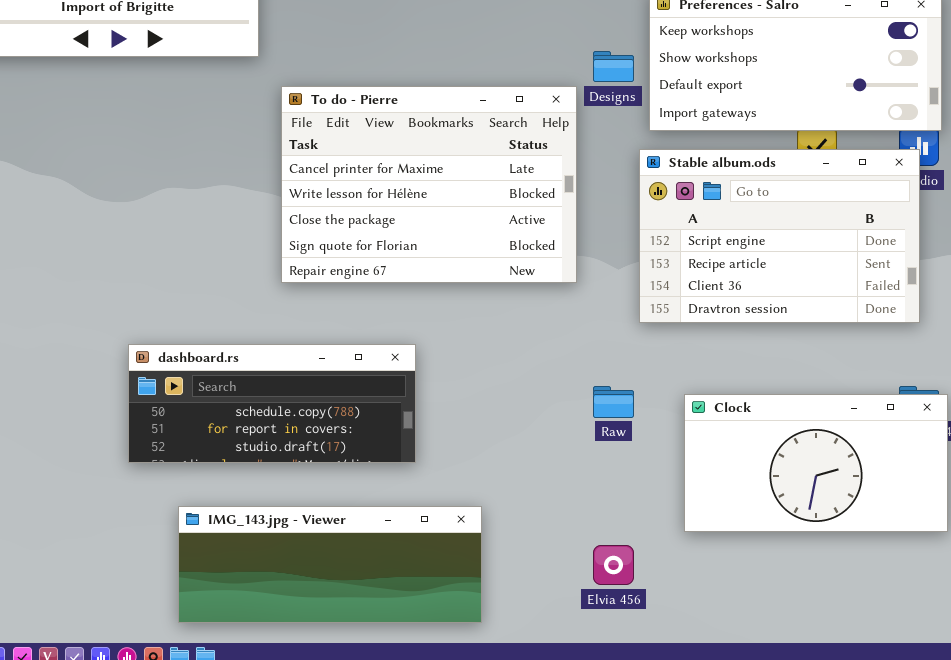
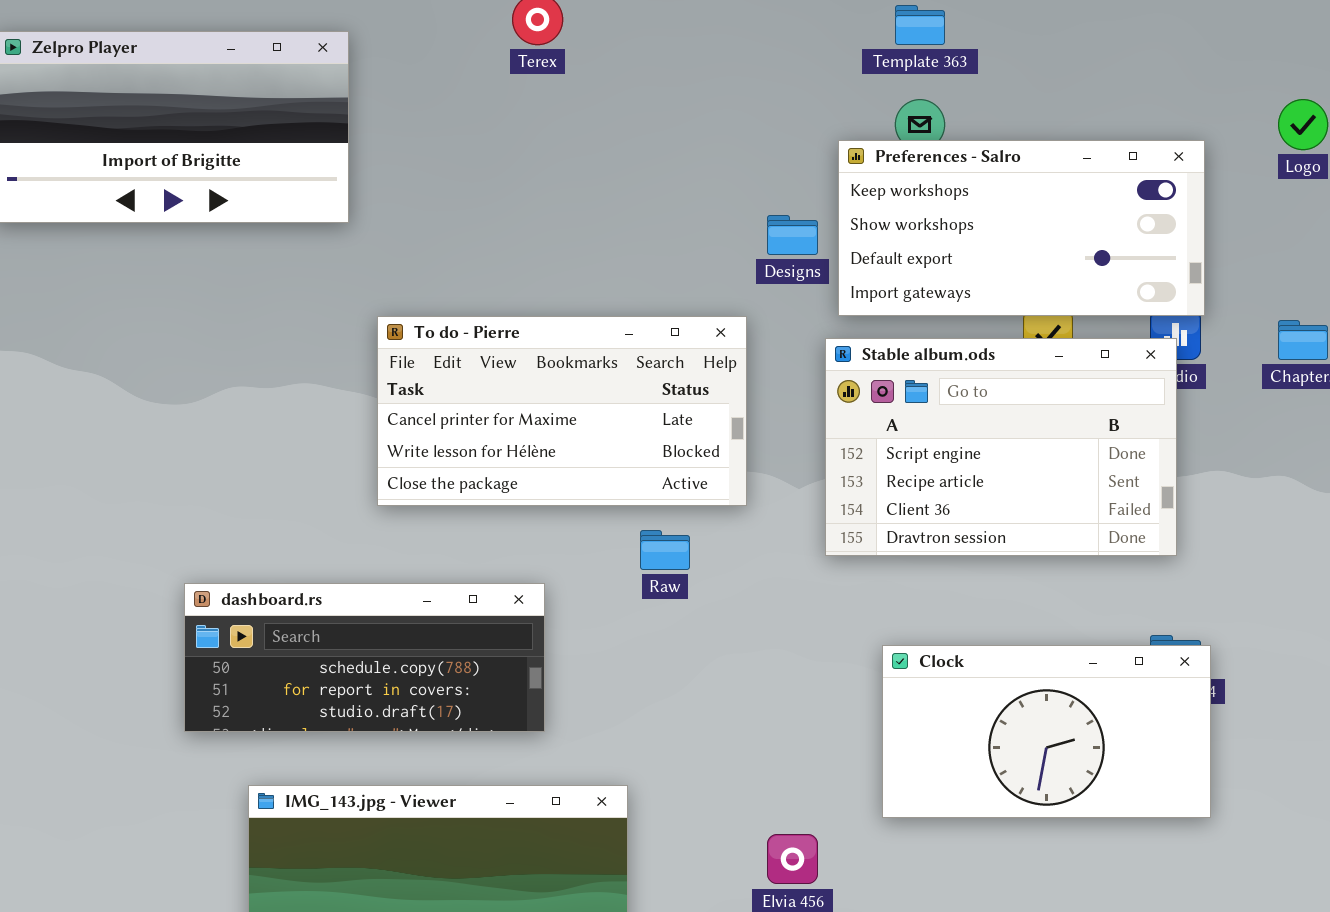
To do - Pierre: [281,86,577,283] -> [377,316,747,506], resized
Raw: [593,386,634,418] -> [640,530,690,570], moved

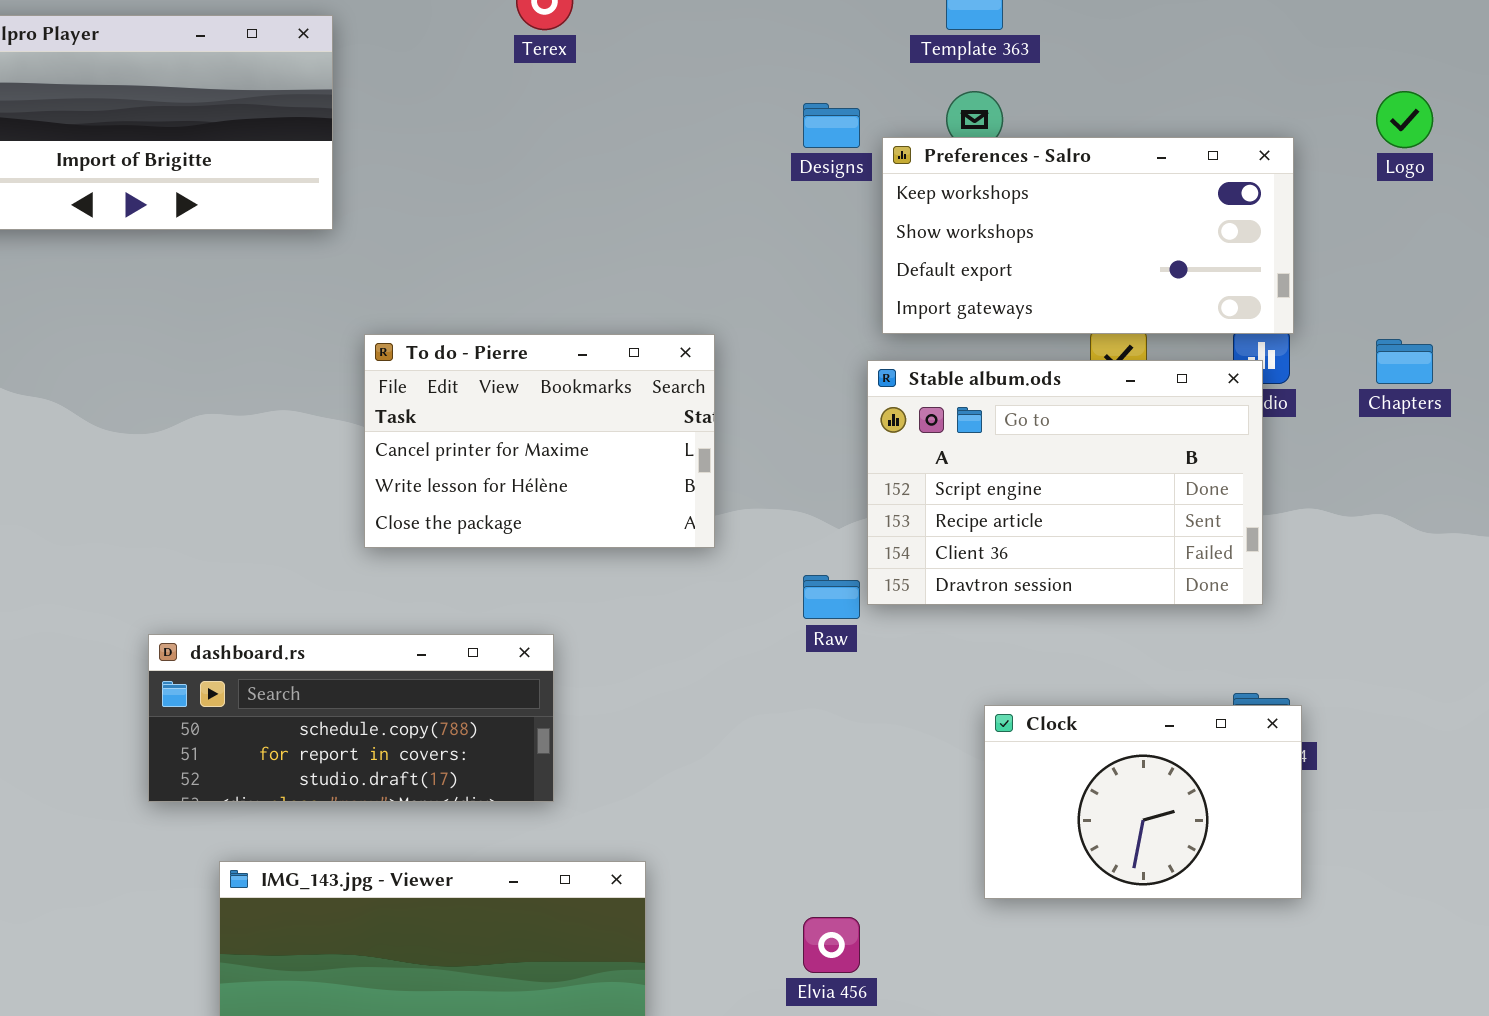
Designs: [767,215,818,255] -> [803,103,860,148], moved
To do - Pierre: [377,316,747,506] -> [364,334,715,548], resized
Raw: [640,530,690,570] -> [803,575,860,619], moved
Clock: [882,645,1211,818] -> [984,705,1302,899], resized

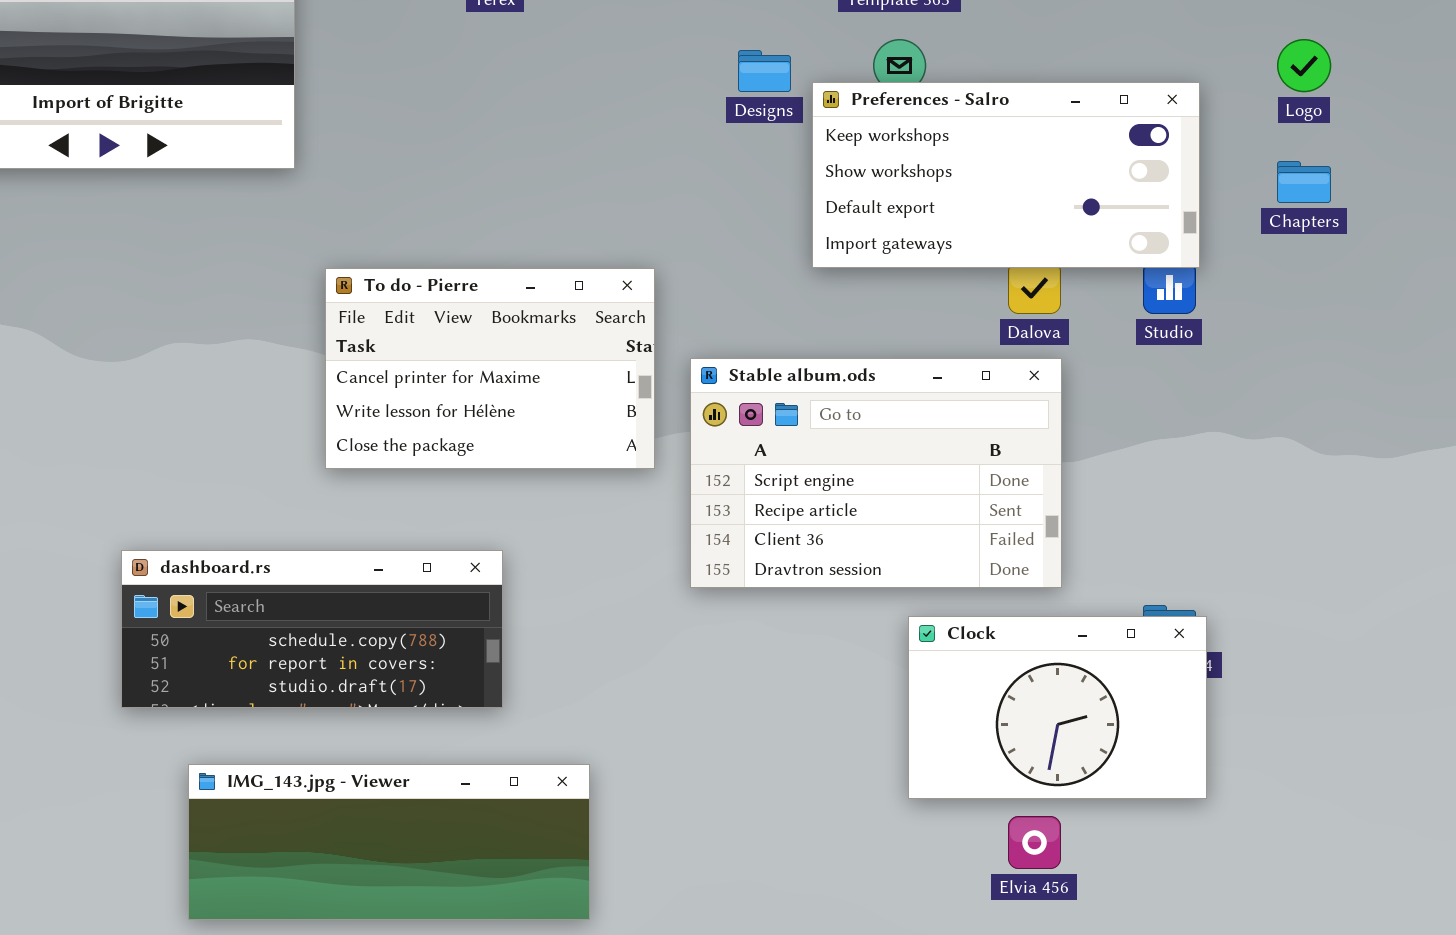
Chapters: [1376,339,1433,384] -> [1277,161,1331,203], moved
Stable album.ods: [867,360,1263,605] -> [690,358,1062,588], moved
Elvia 456: [803,917,860,973] -> [1008,816,1061,869], moved

